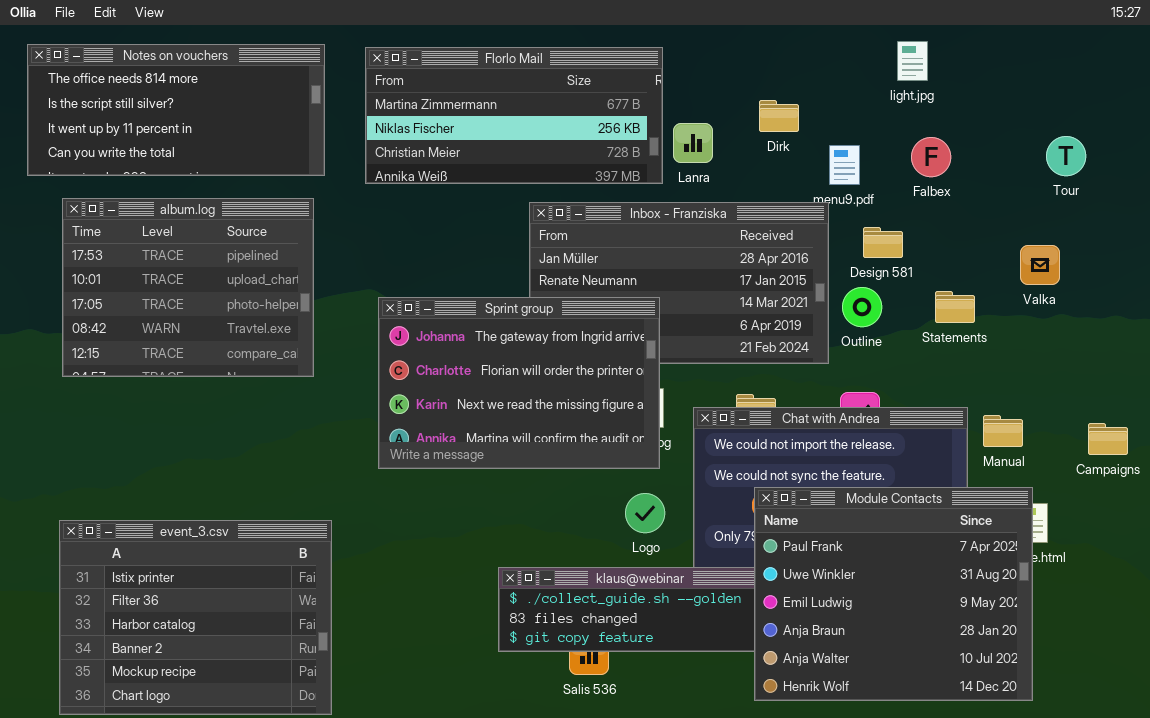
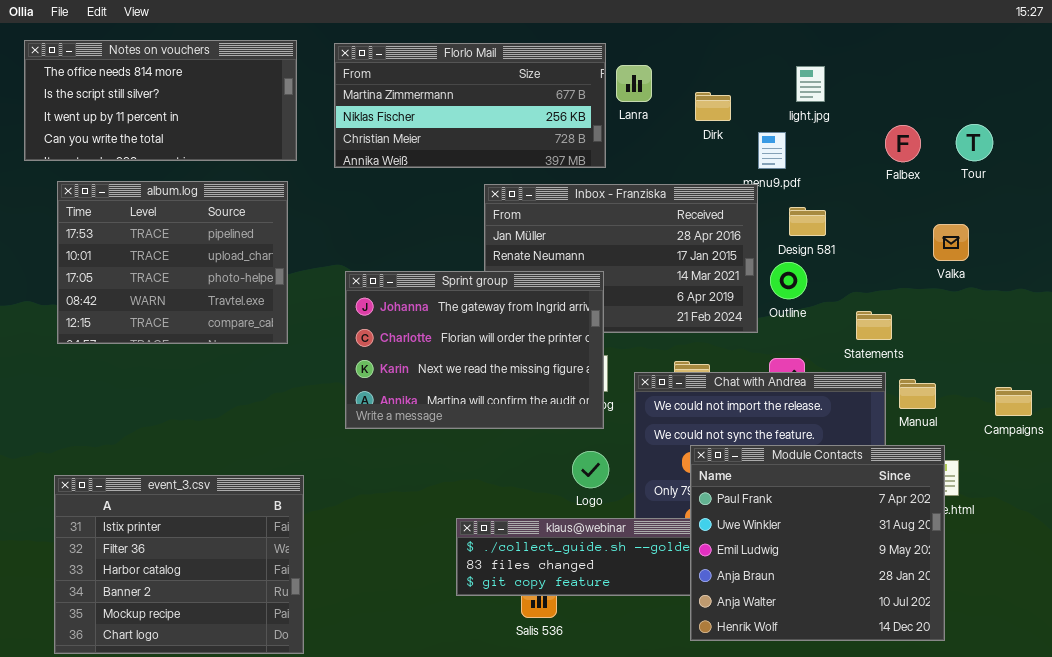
light.jpg: [897,41,928,81] -> [796,66,825,102], moved
Lanra: [673,123,713,163] -> [616,65,652,102], moved
Falbex: [911,137,951,177] -> [885,125,921,162], moved
Statements: [935,291,975,323] -> [856,311,892,340], moved

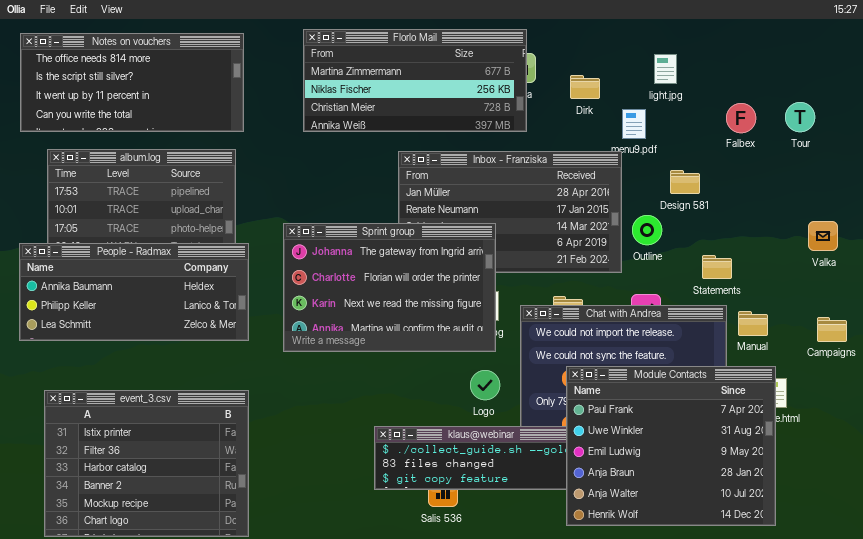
Florlo Mail: [334,43,606,168] -> [303,29,527,132], moved
Design 581: [789,207,826,236] -> [670,170,700,194], moved
Valka: [933,224,969,261] -> [808,221,838,251], moved
People - Radmax: none -> [19,243,249,341], opened

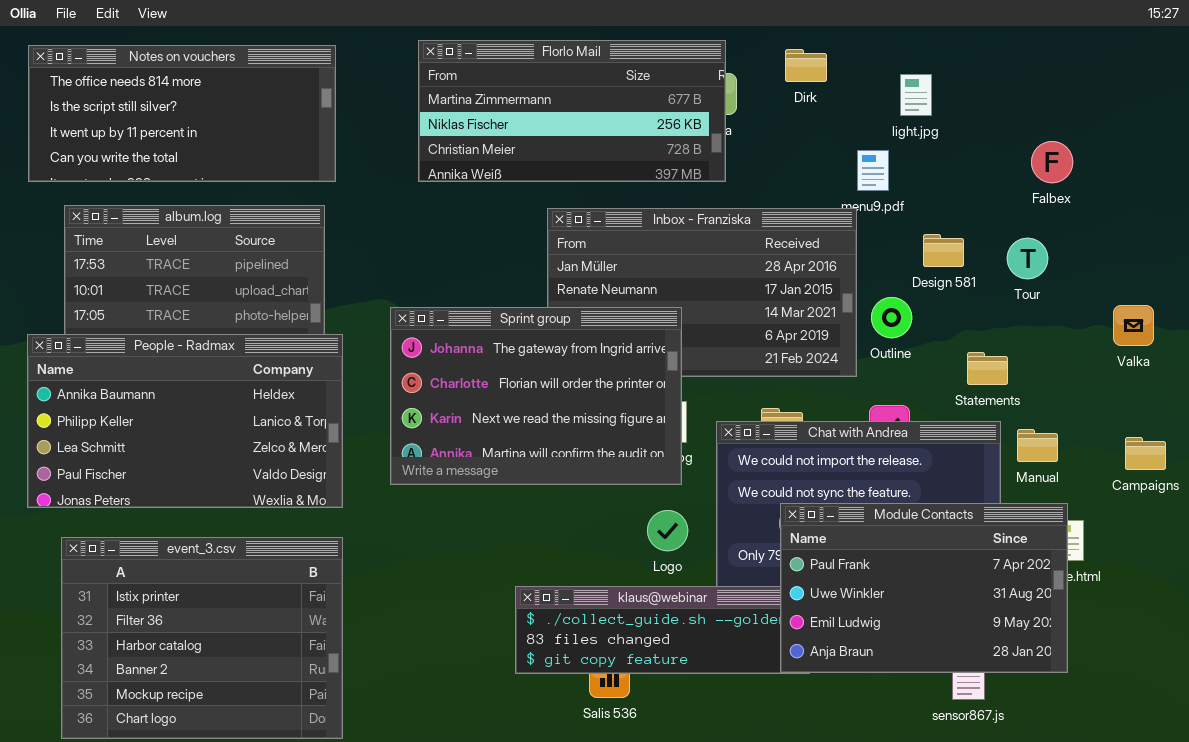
Dirk: [570,75,600,99] -> [785,49,827,82], moved
Tour: [785,102,815,132] -> [1007,238,1048,279], moved
Falbex: [726,103,756,133] -> [1031,141,1073,183], moved
People - Radmax: [19,243,249,341] -> [27,334,343,508], resized
Module Contacts: [566,366,776,526] -> [780,503,1068,673], resized

